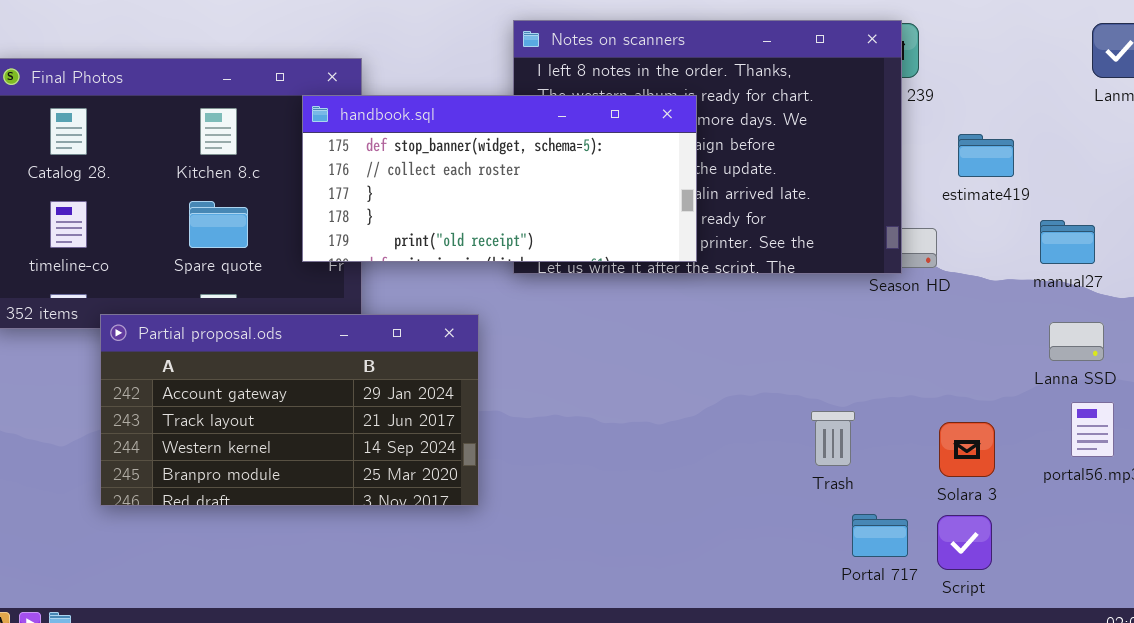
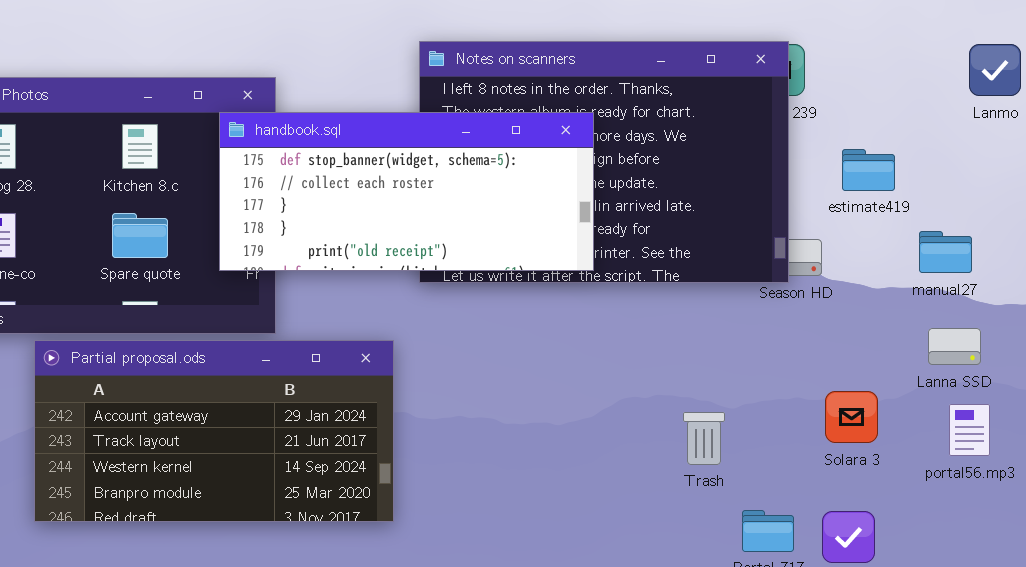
Partial proposal.ods: [100,314,479,506] -> [34,340,394,522], moved
Trash: [811,411,855,466] -> [683,412,725,465], moved
Solara 3: [939,422,995,477] -> [825,391,878,443], moved

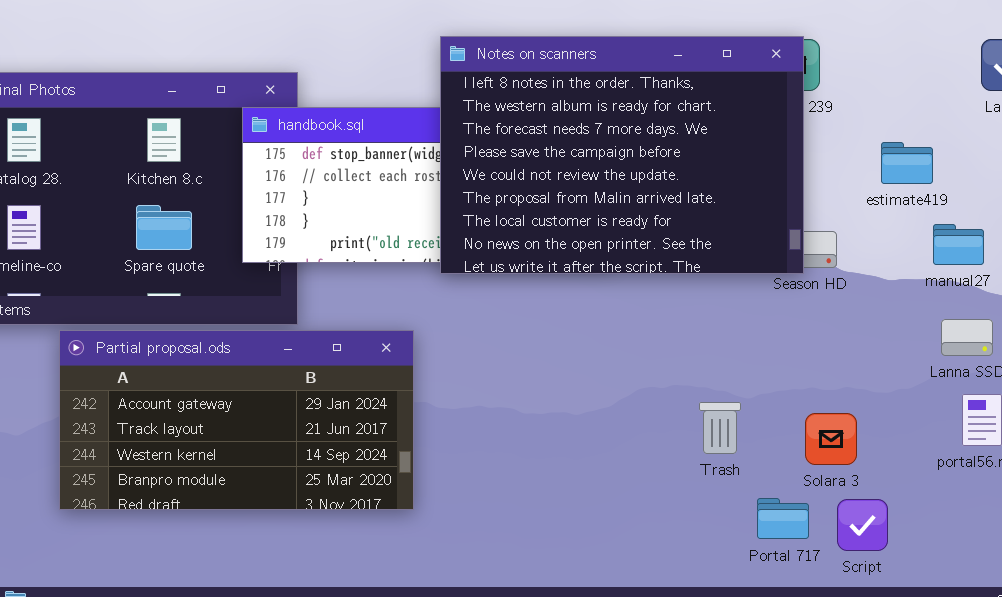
Notes on scanners: [419,41,789,283] -> [440,36,804,274], raised
estimate419: [842,149,895,191] -> [881,142,933,184], moved
Solara 3: [825,391,878,443] -> [805,413,857,465], moved

